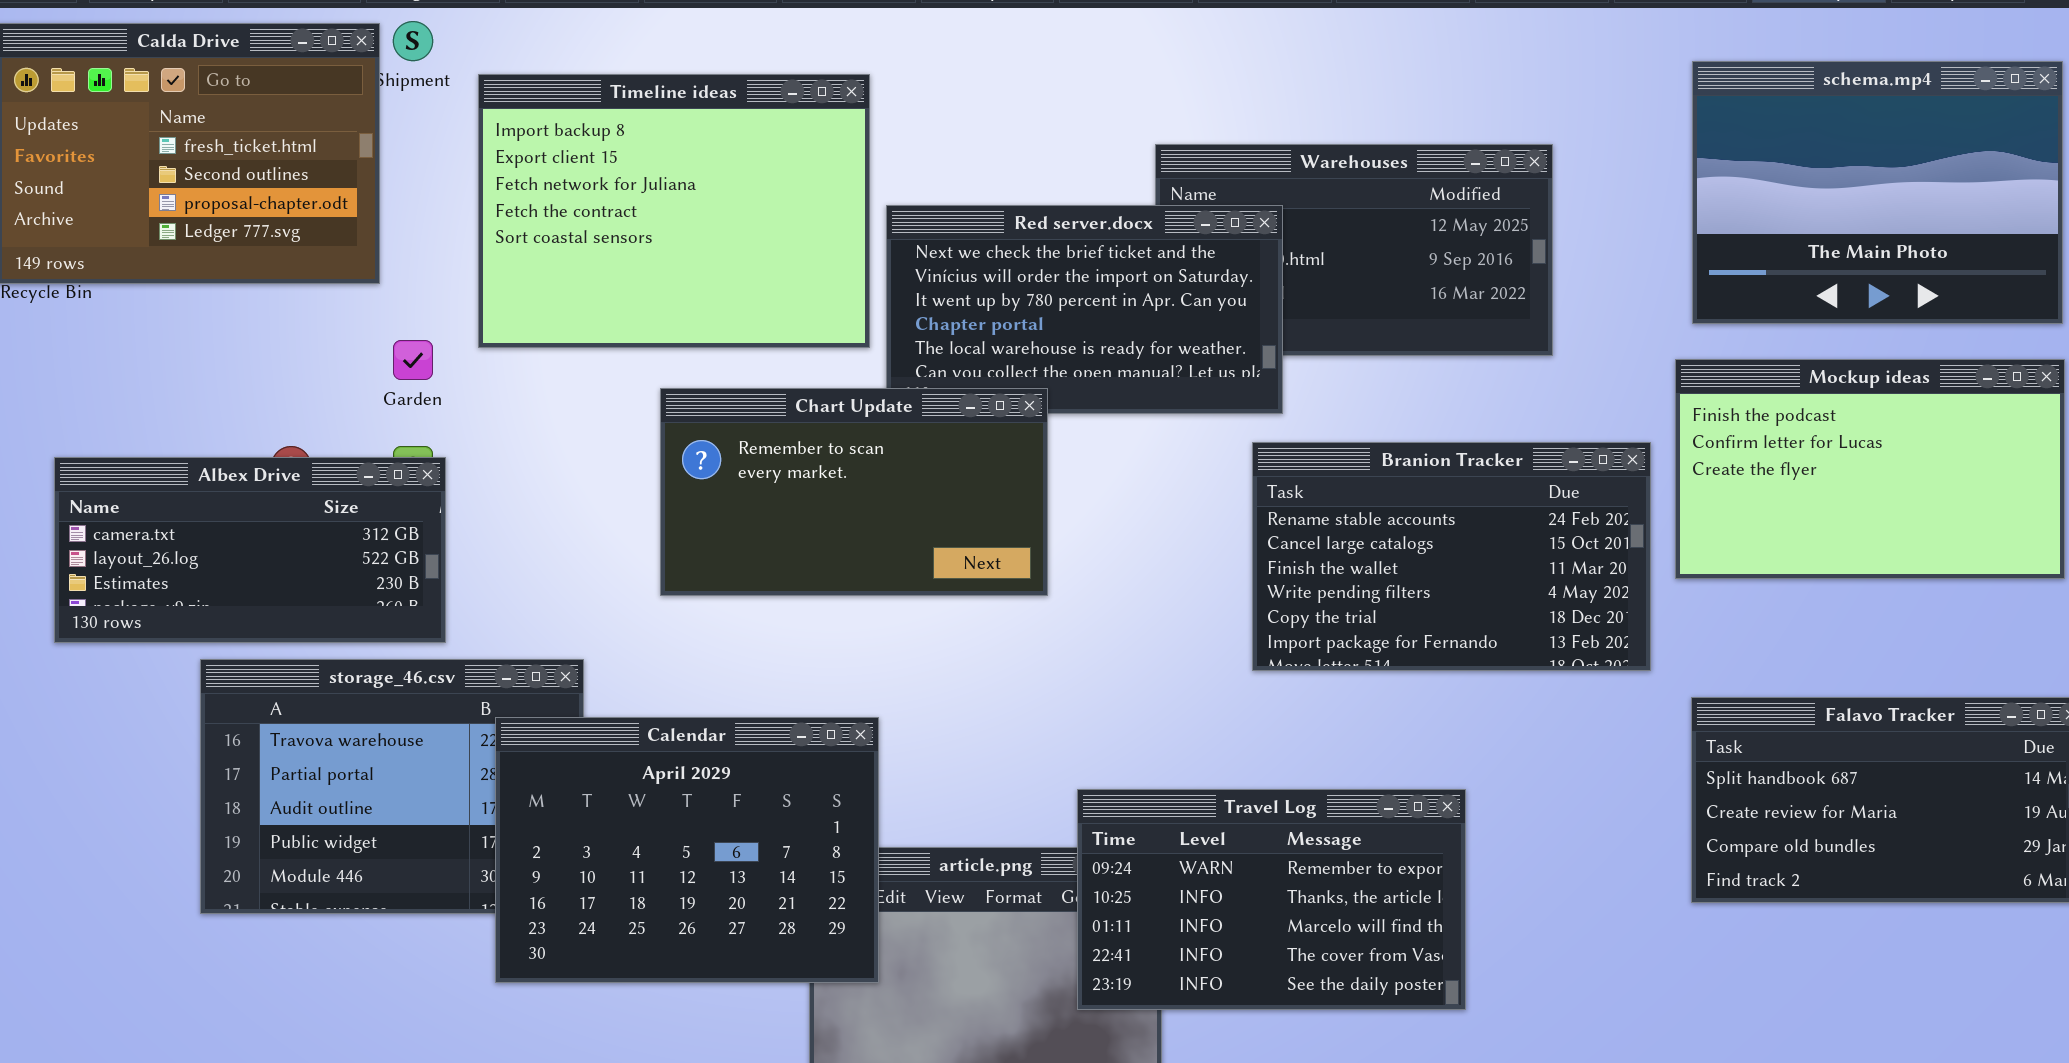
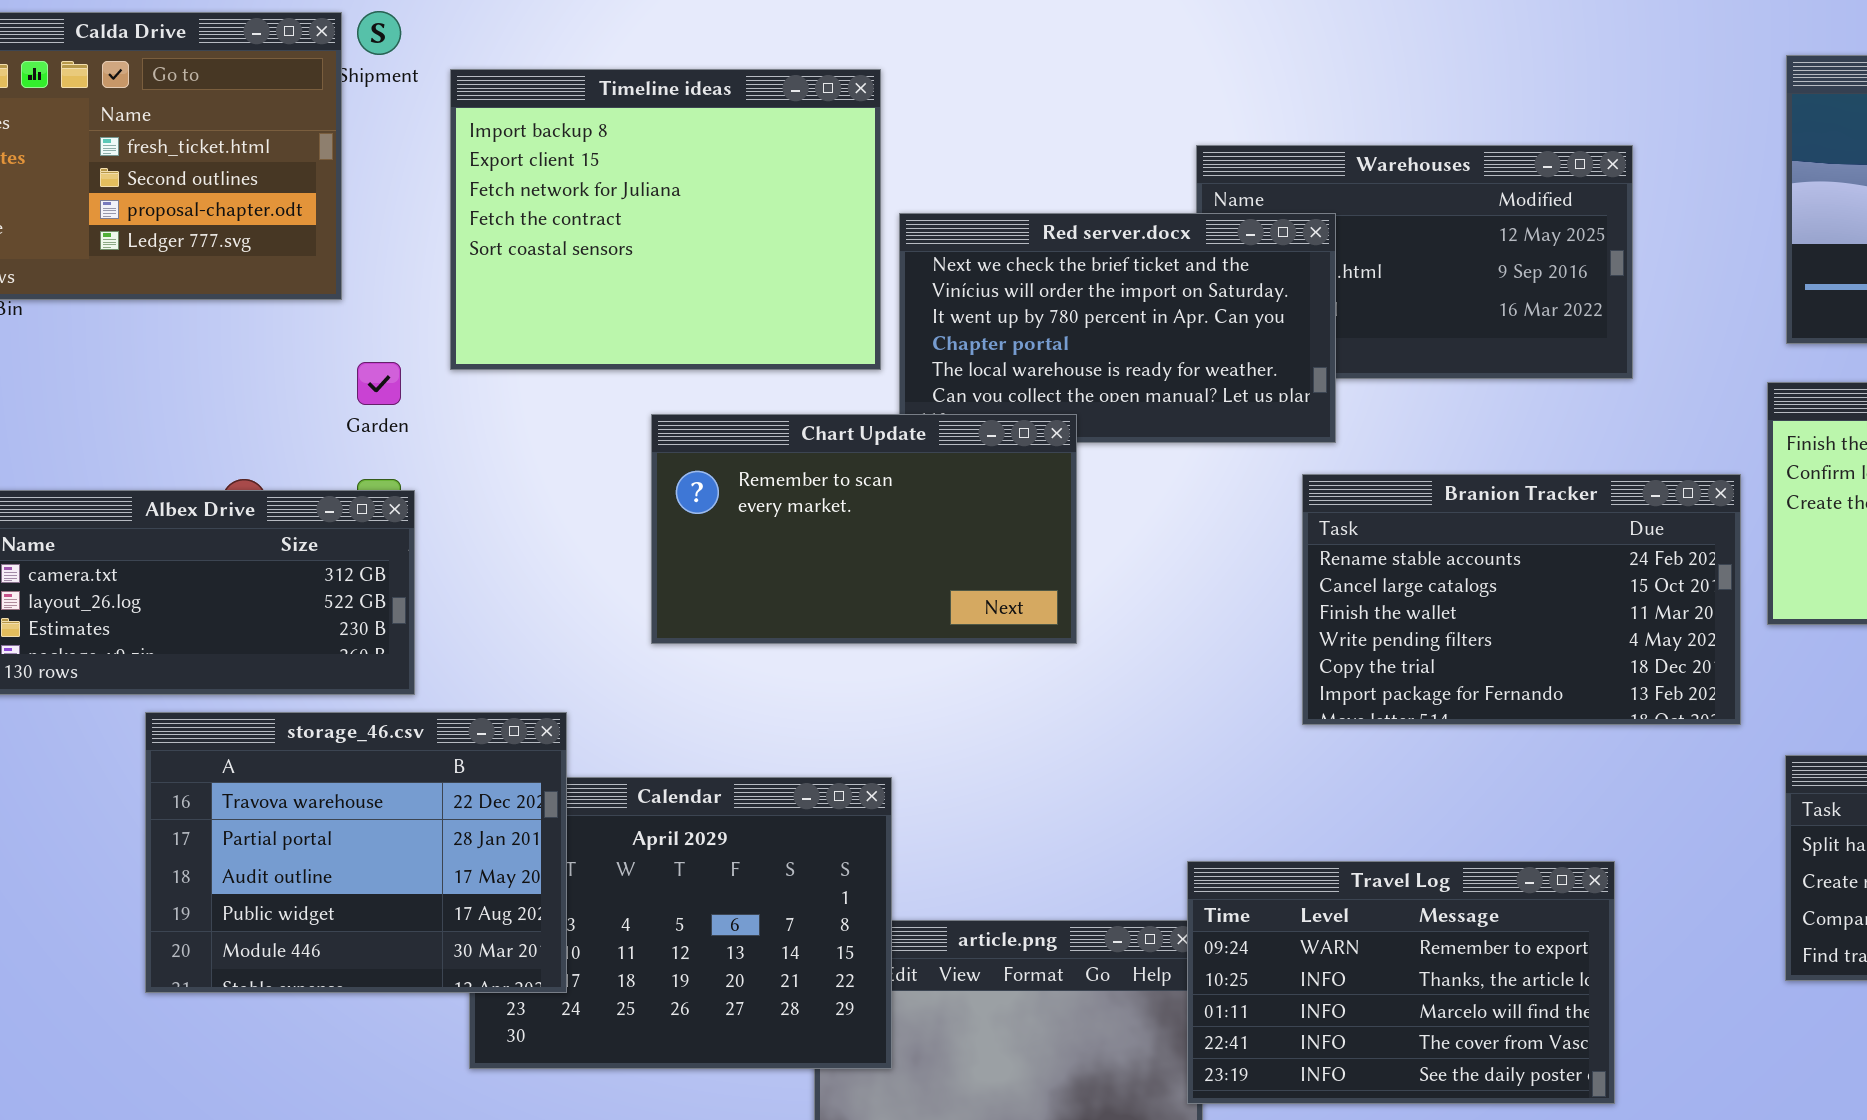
storage_46.csv: [200,659,584,914] -> [145,712,567,993], raised
Travel Log: [1077,789,1466,1010] -> [1187,861,1615,1104], moved

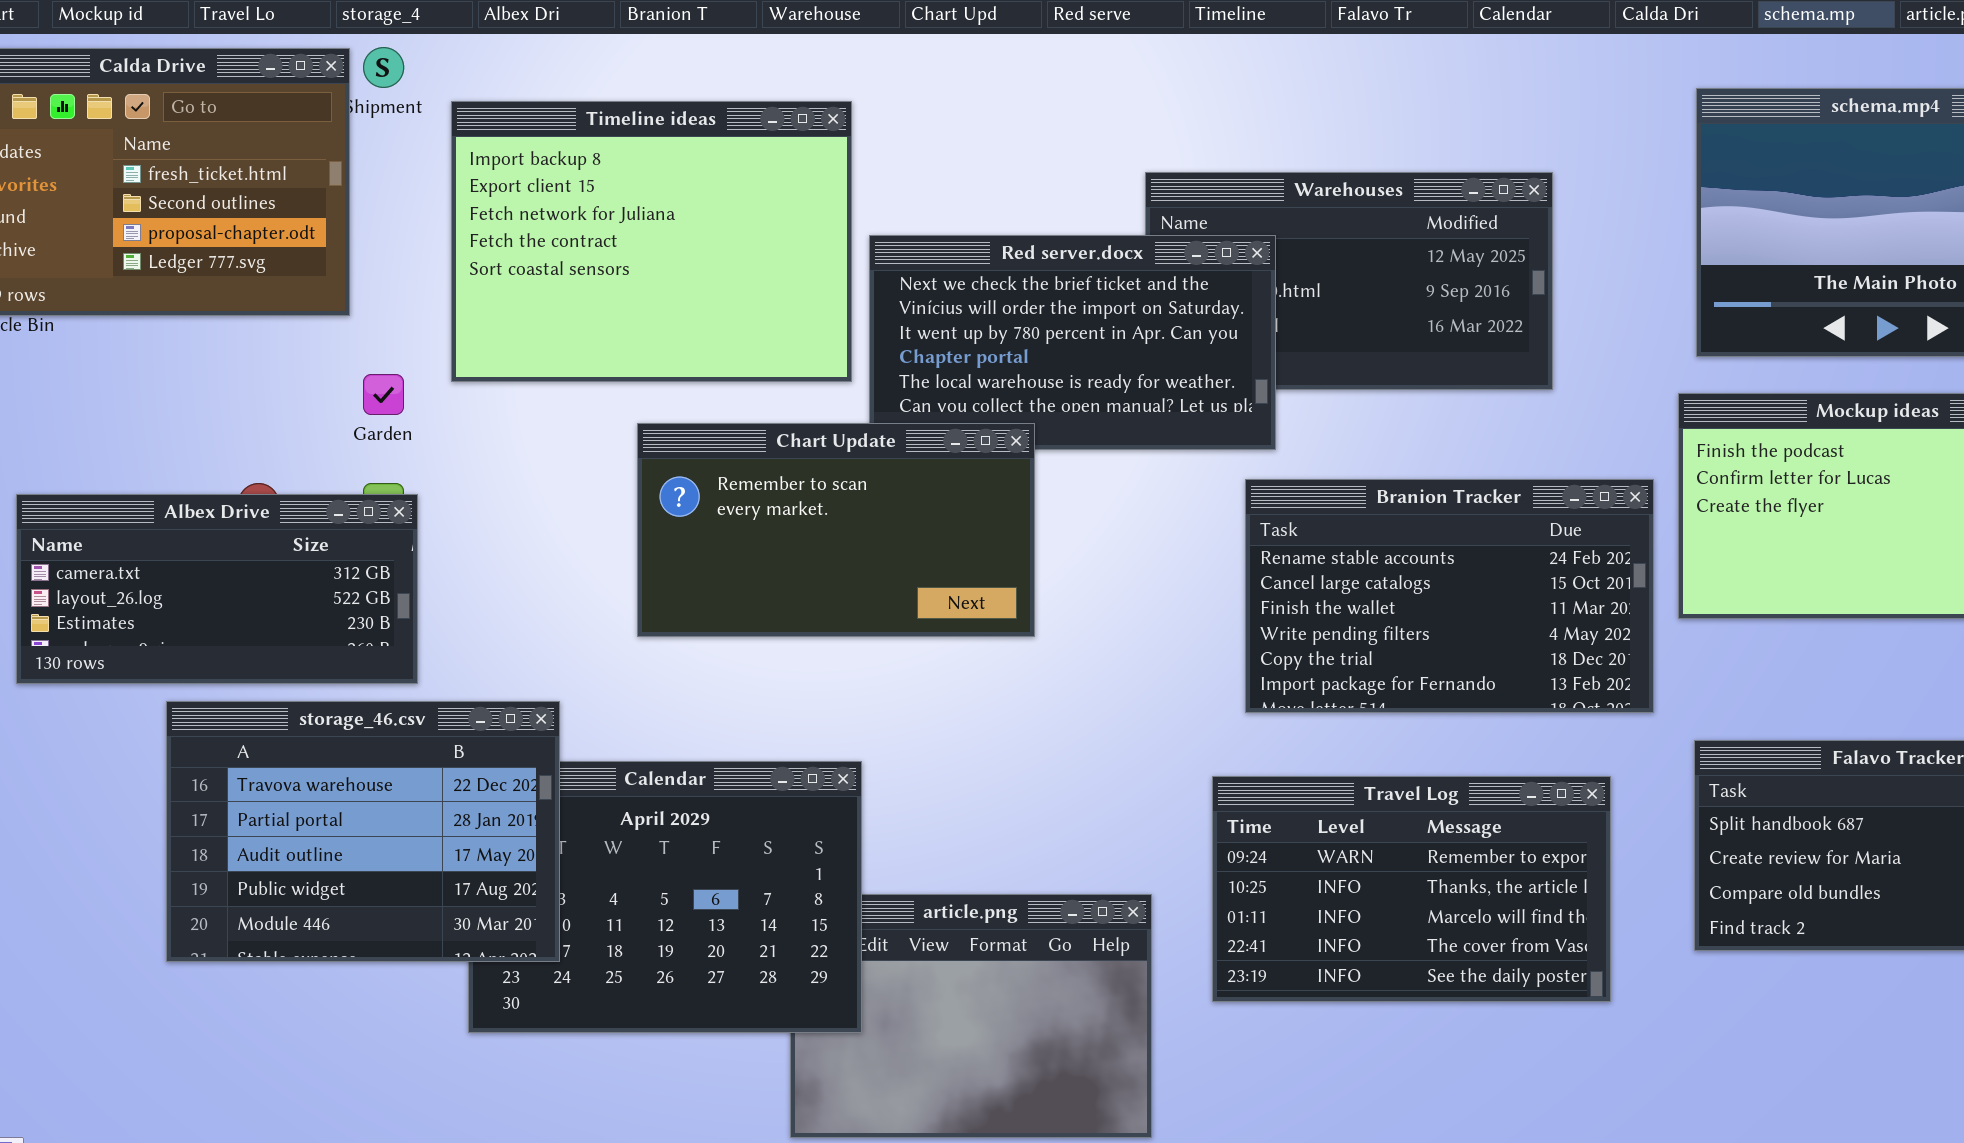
Travel Log: [1187,861,1615,1104] -> [1212,776,1611,1002], moved

